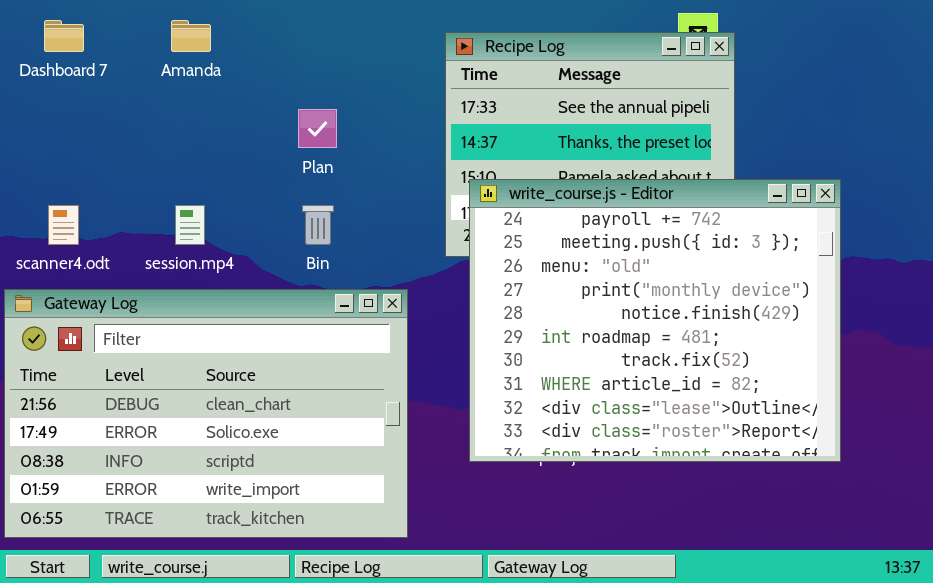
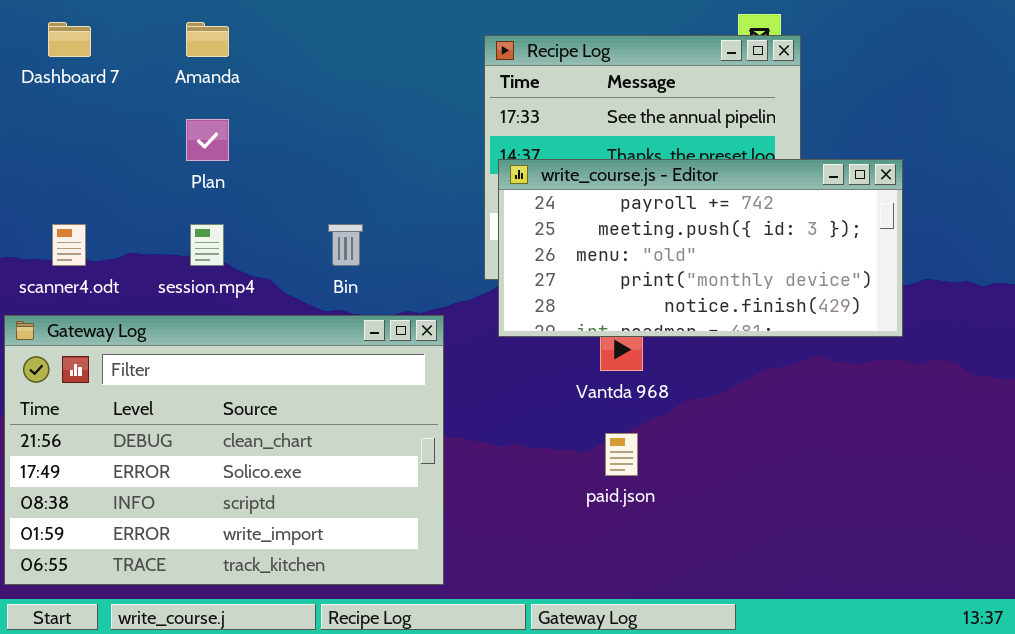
Plan: [298,109,337,148] -> [186,119,229,161], moved
write_course.js - Editor: [469,179,841,462] -> [498,159,903,337], moved, resized

